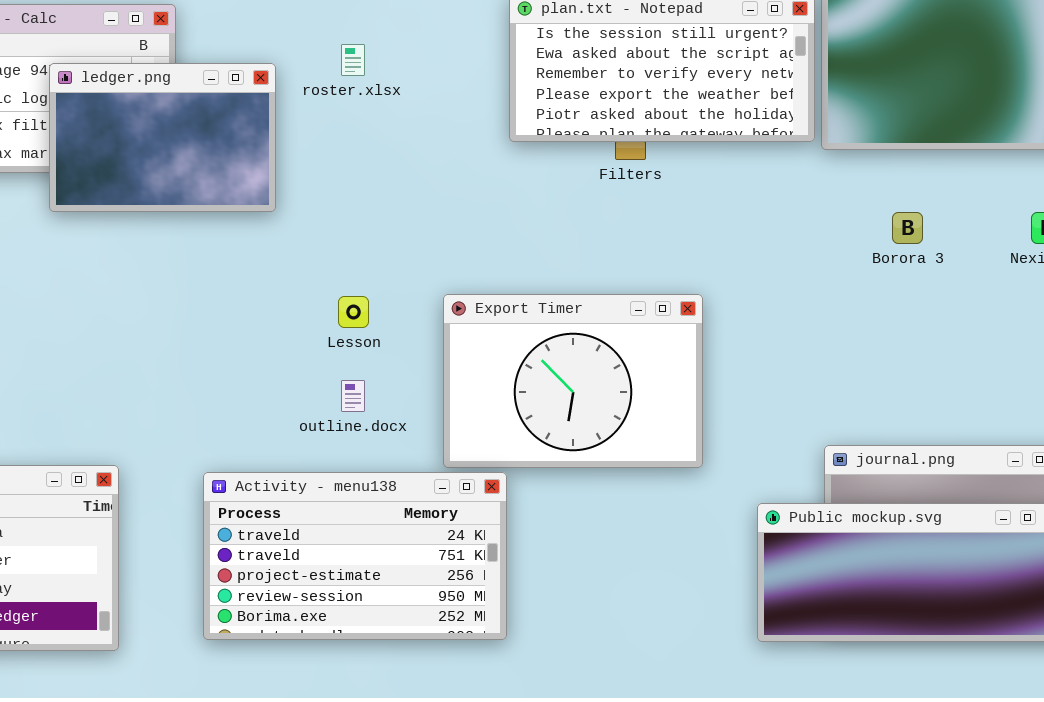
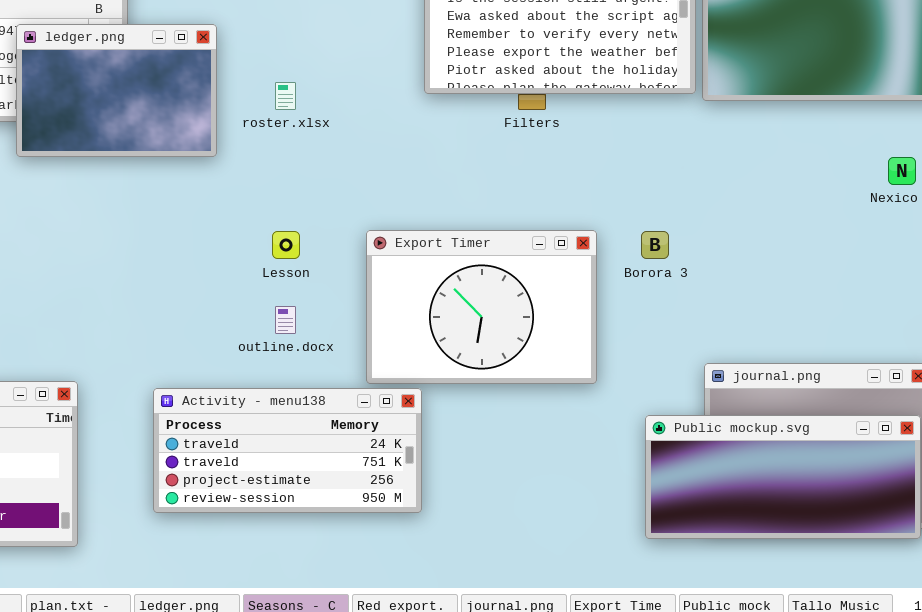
roster.xlsx: [341,44,365,76] -> [275,82,296,110], moved
Borora 3: [892,212,923,244] -> [641,231,669,259], moved
Activity - menu138: [203,472,507,640] -> [153,388,422,513], resized

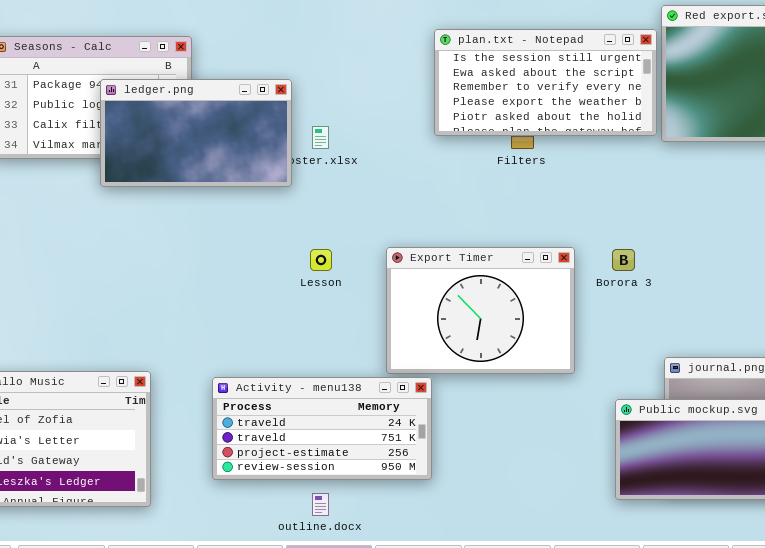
ledger.png: [16,24,217,157] -> [100,79,292,187], resized
outline.docx: [275,306,296,334] -> [312,493,329,516], moved

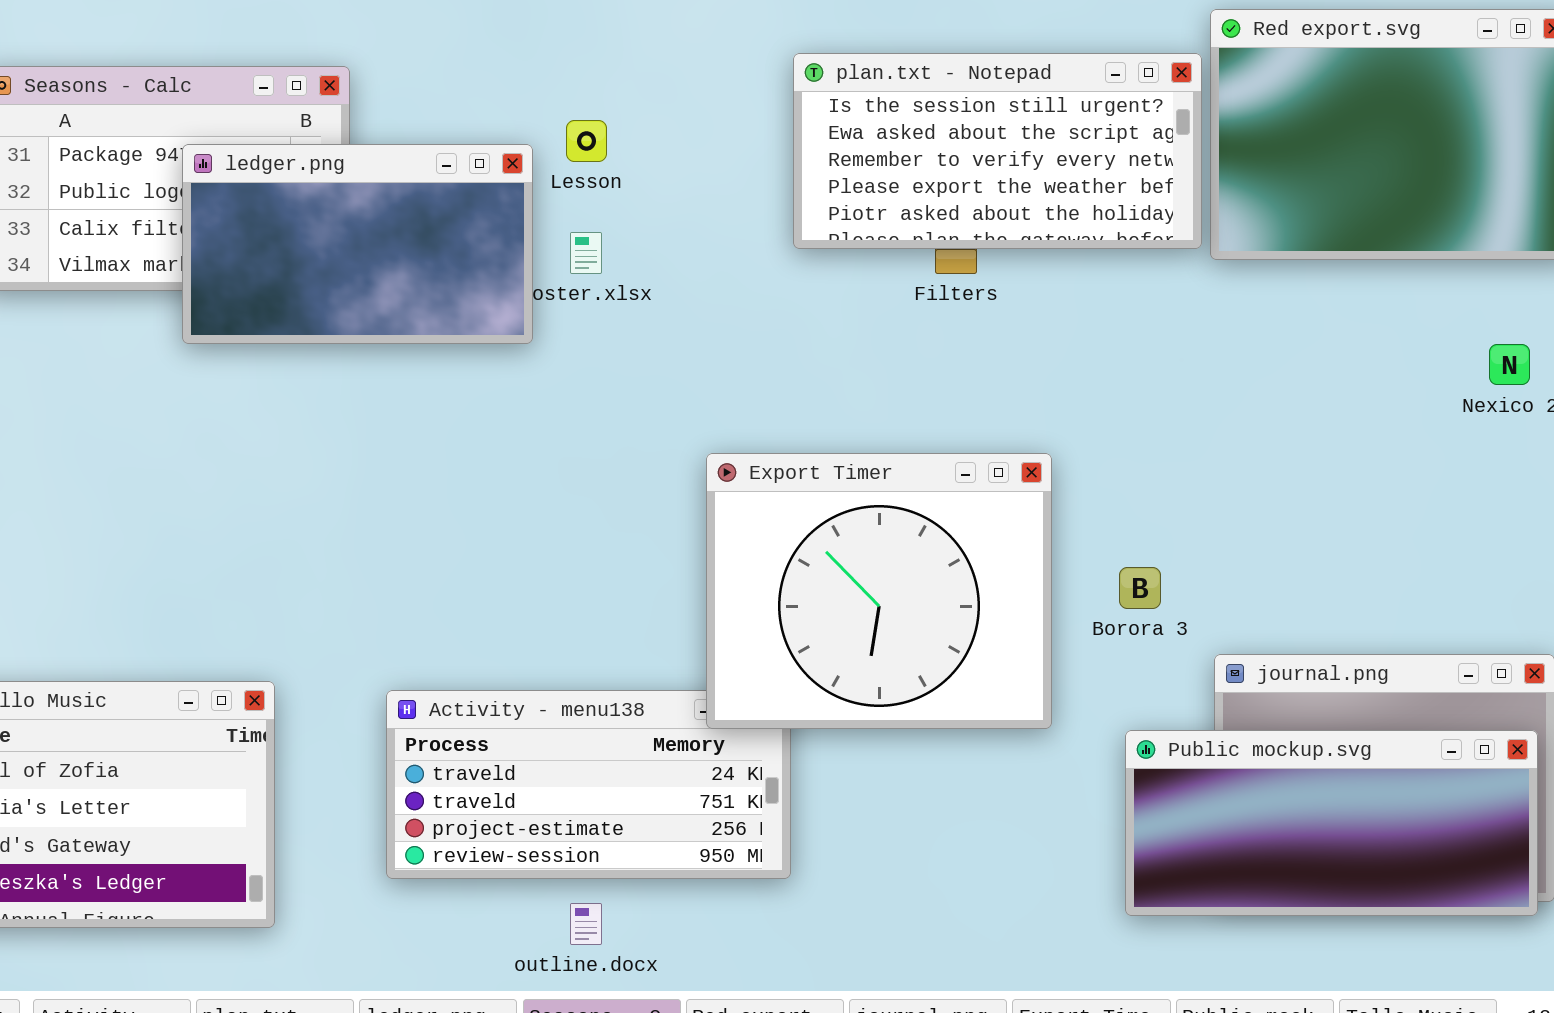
Export Timer: [386,247,575,374] -> [706,453,1052,729], resized
Lesson: [310,249,332,271] -> [566,120,607,162], moved
Borora 3: [612,249,635,271] -> [1119,567,1161,609], moved

